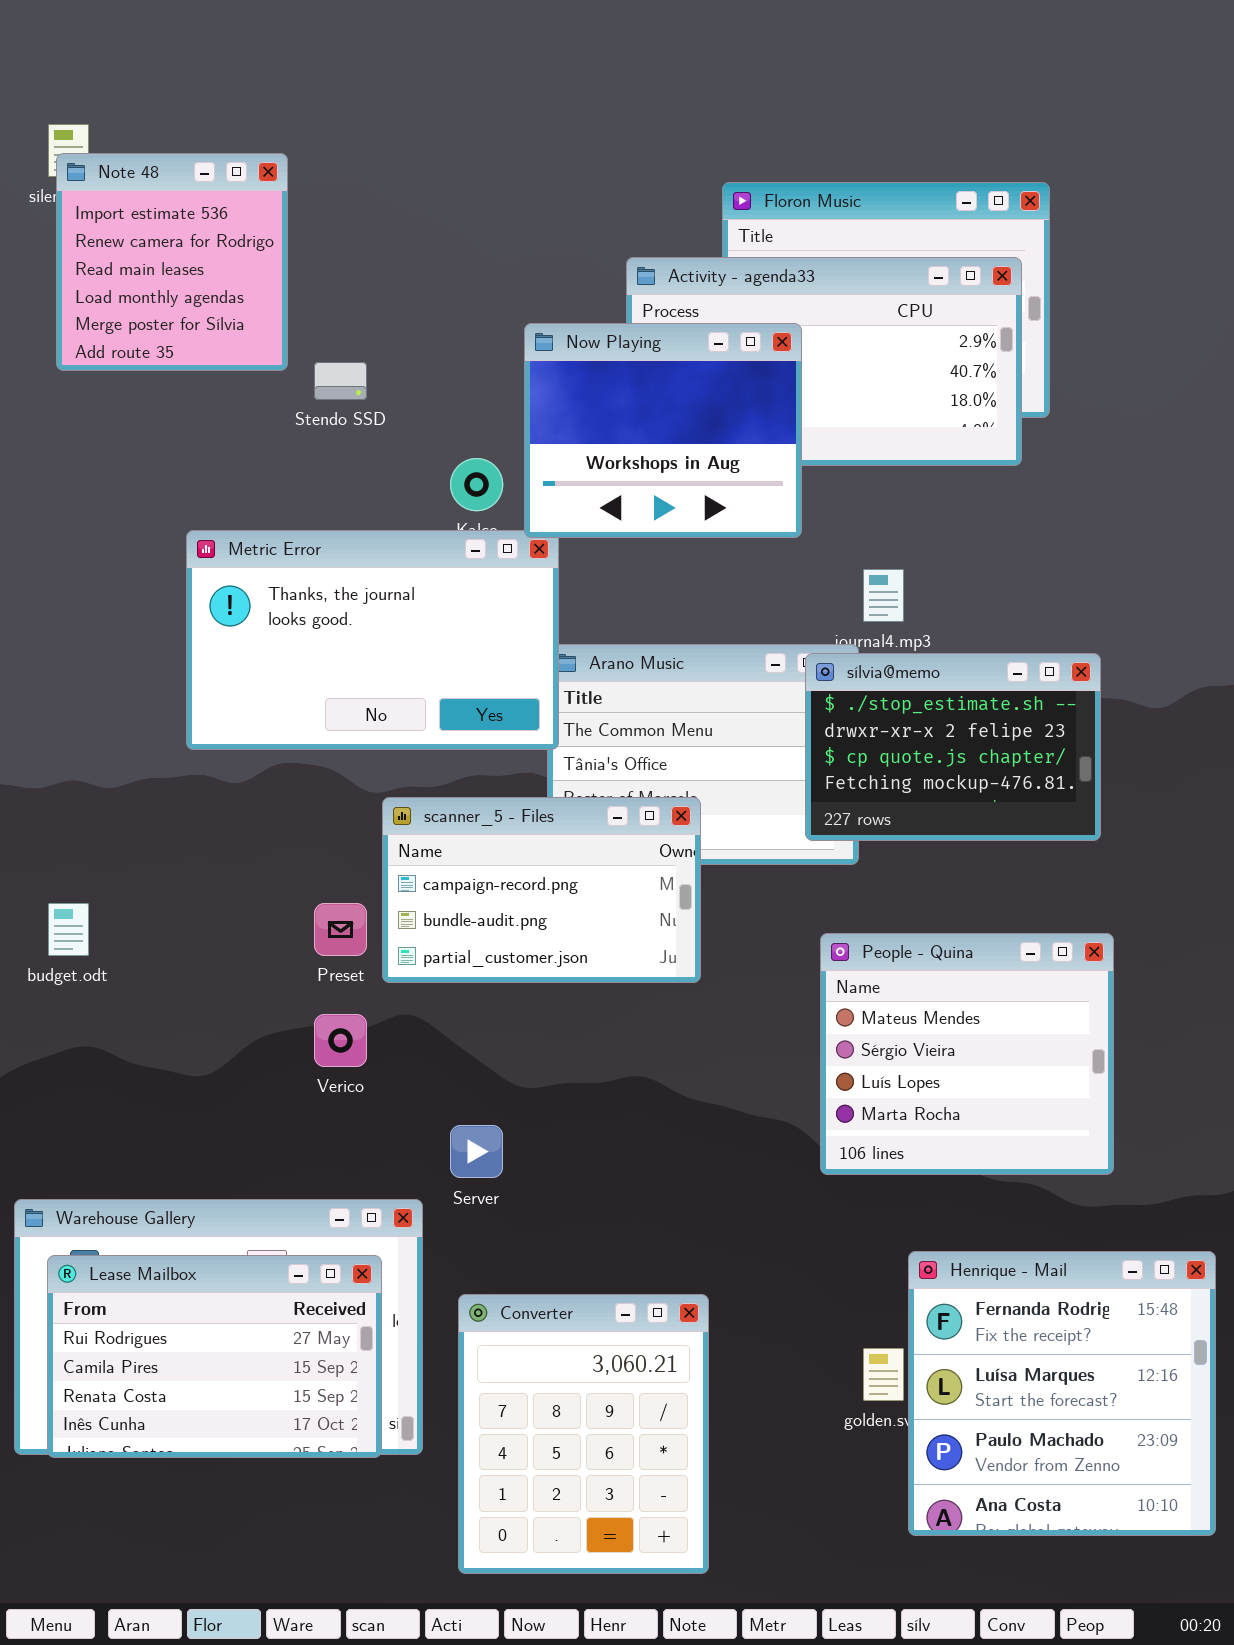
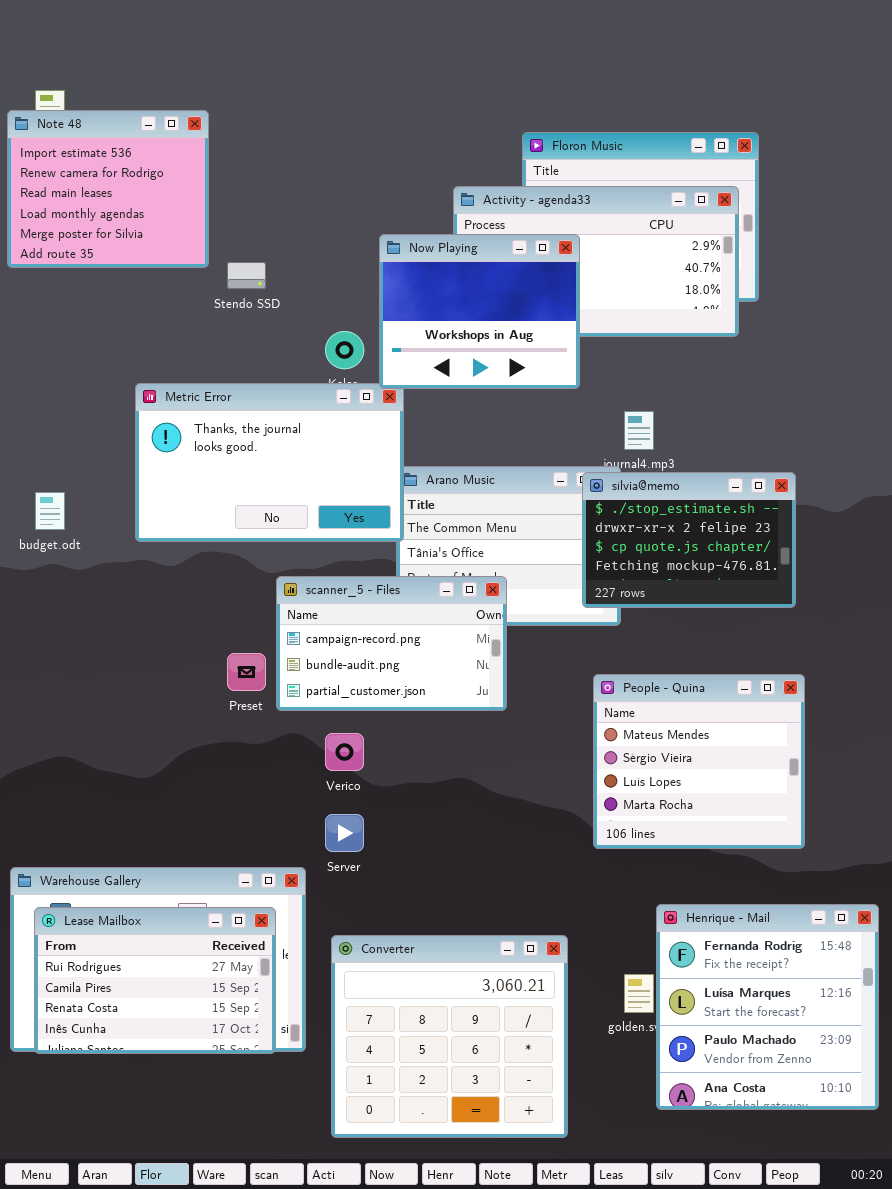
Note 48: [56,153,288,371] -> [7,110,209,268], resized
budget.odt: [48,903,89,956] -> [35,492,65,530], moved
Verico: [314,1014,367,1067] -> [325,733,364,771], moved
Converter: [458,1294,709,1574] -> [331,935,568,1138], resized

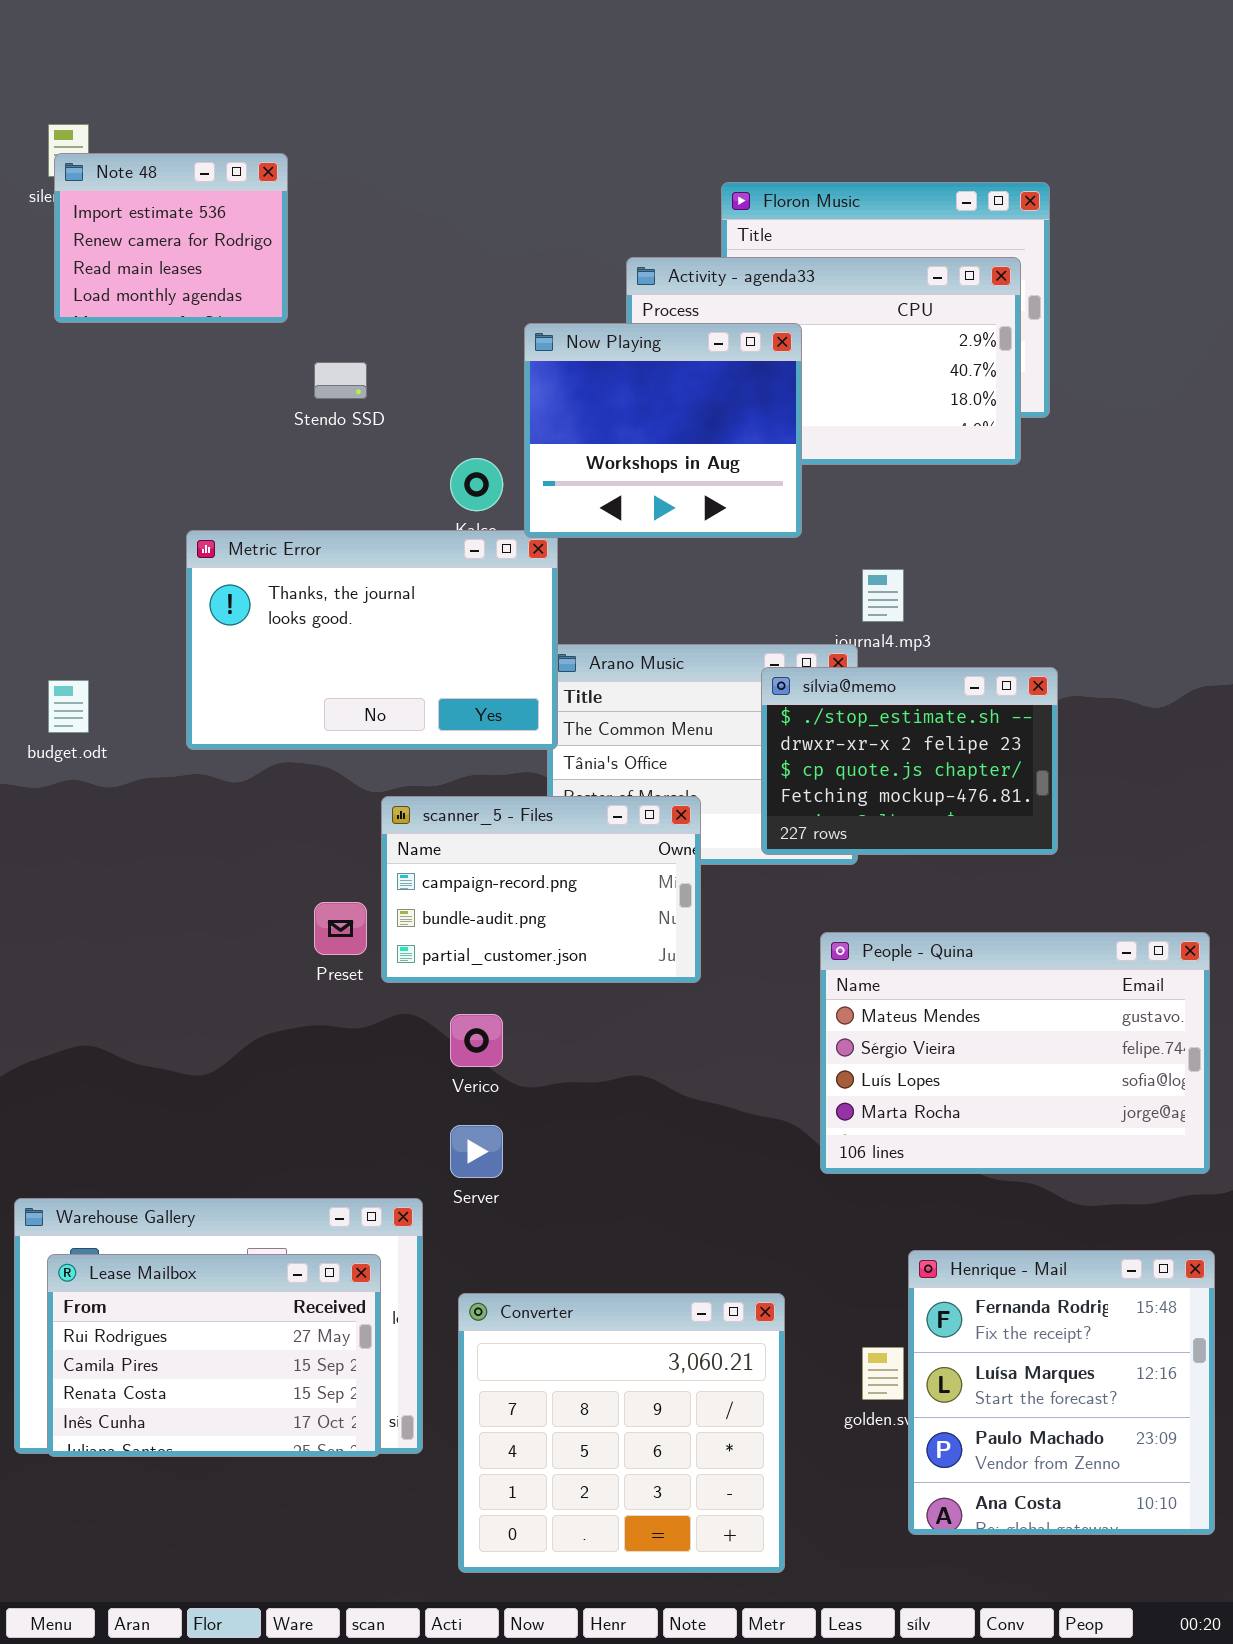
Note 48: [7,110,209,268] -> [54,153,288,323], resized
sílvia@memo: [582,472,796,608] -> [761,667,1058,855], moved
People - Quina: [593,674,805,849] -> [820,932,1210,1174], resized

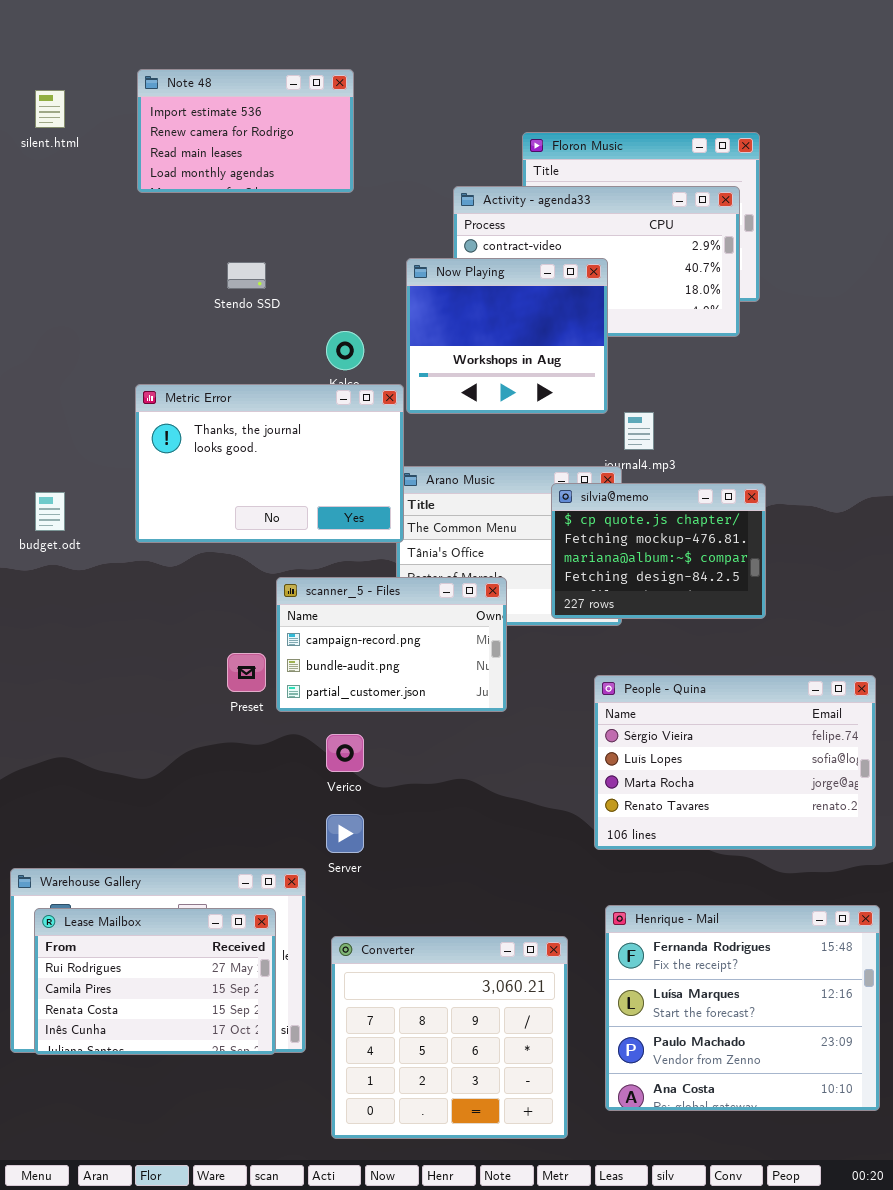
Note 48: [54,153,288,323] -> [137,69,354,193], moved, resized
Now Playing: [524,323,802,538] -> [406,258,608,414], moved
sílvia@memo: [761,667,1058,855] -> [551,483,766,619], scrolled down 2 rows
People - Quina: [820,932,1210,1174] -> [594,675,876,850], scrolled down 1 row
Henrique - Mail: [908,1250,1215,1535] -> [605,905,880,1111], resized

